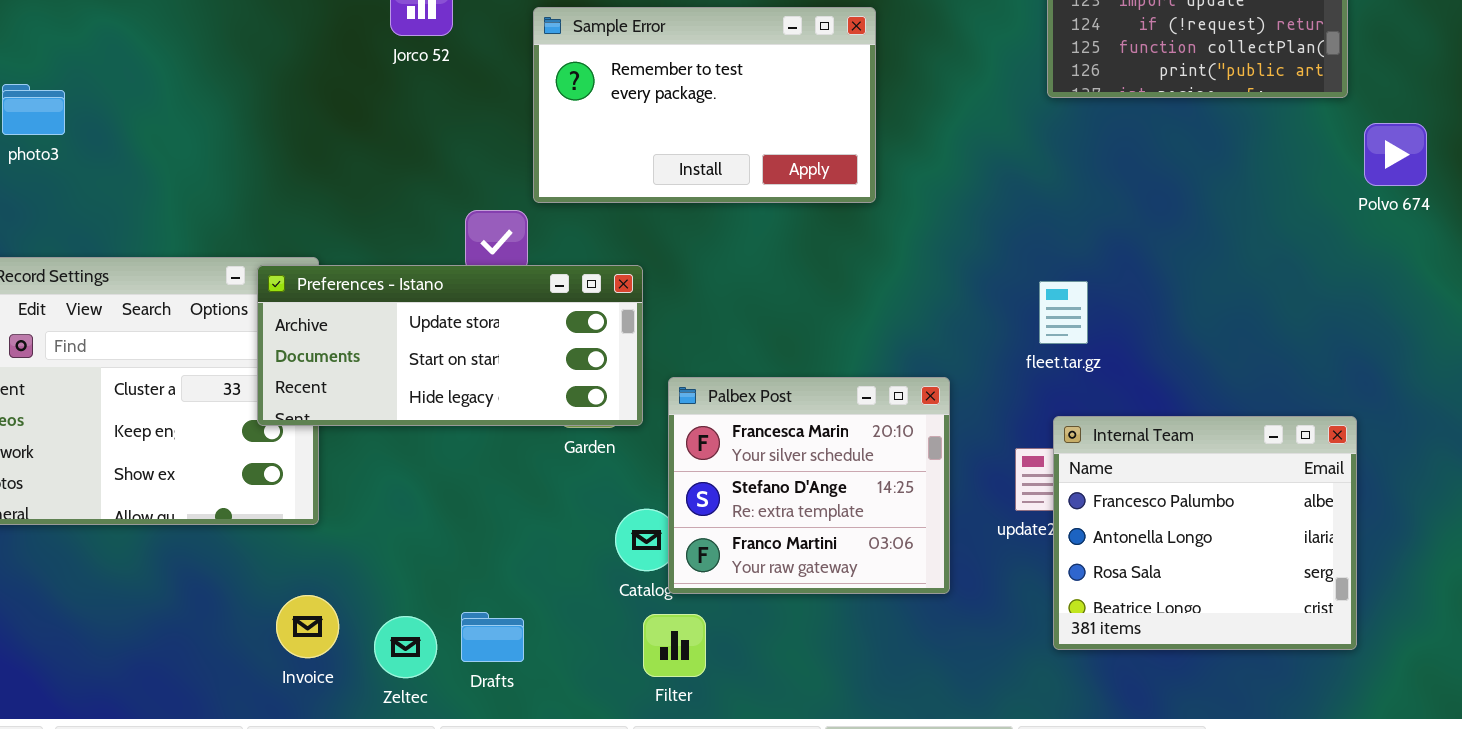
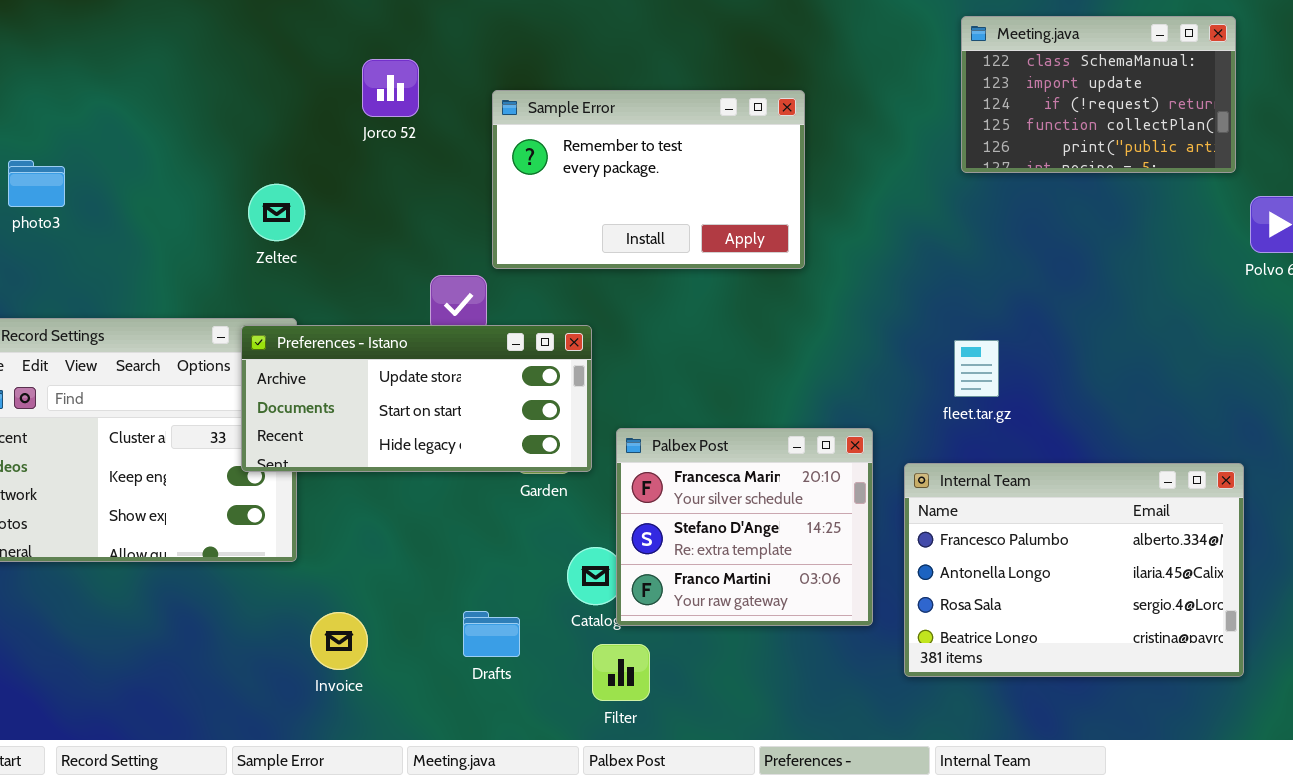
Internal Team: [1053,416,1357,650] -> [904,463,1244,677], resized
Invoice: [276,595,339,658] -> [310,612,368,670], moved
Drafts: [461,612,524,662] -> [463,611,520,657], moved
Zeltec: [374,616,437,678] -> [248,184,305,241], moved

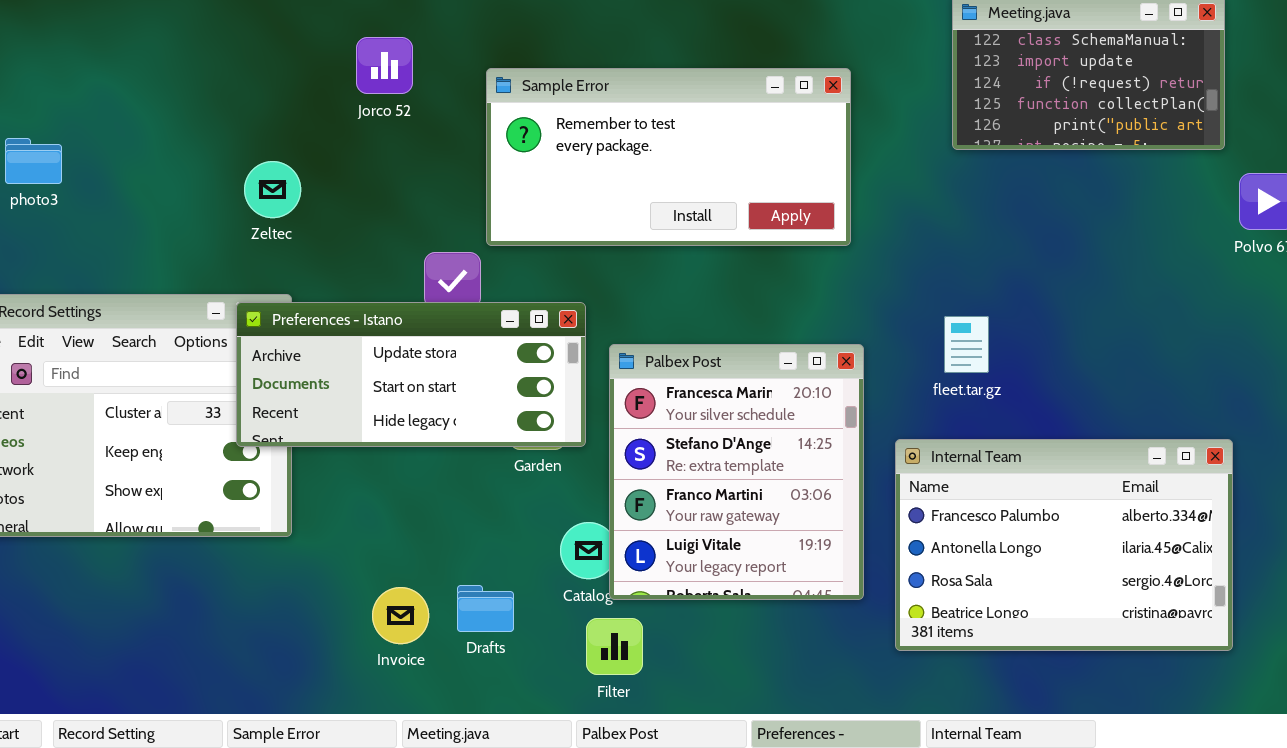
Sample Error: [492,90,805,269] -> [486,68,851,246], resized
Palbex Post: [616,428,873,626] -> [609,344,864,600], resized
Invoice: [310,612,368,670] -> [372,587,429,644], moved

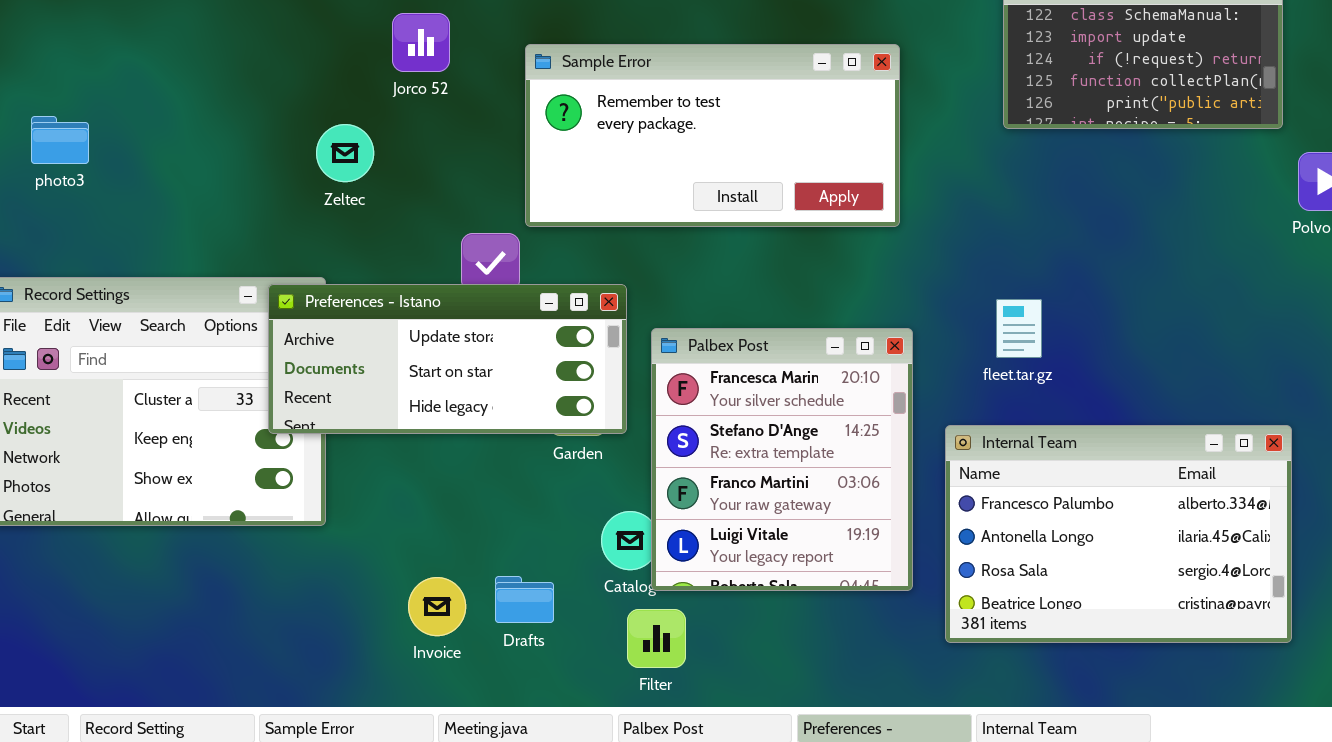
Zeltec: [244,161,301,218] -> [316,124,374,182], moved

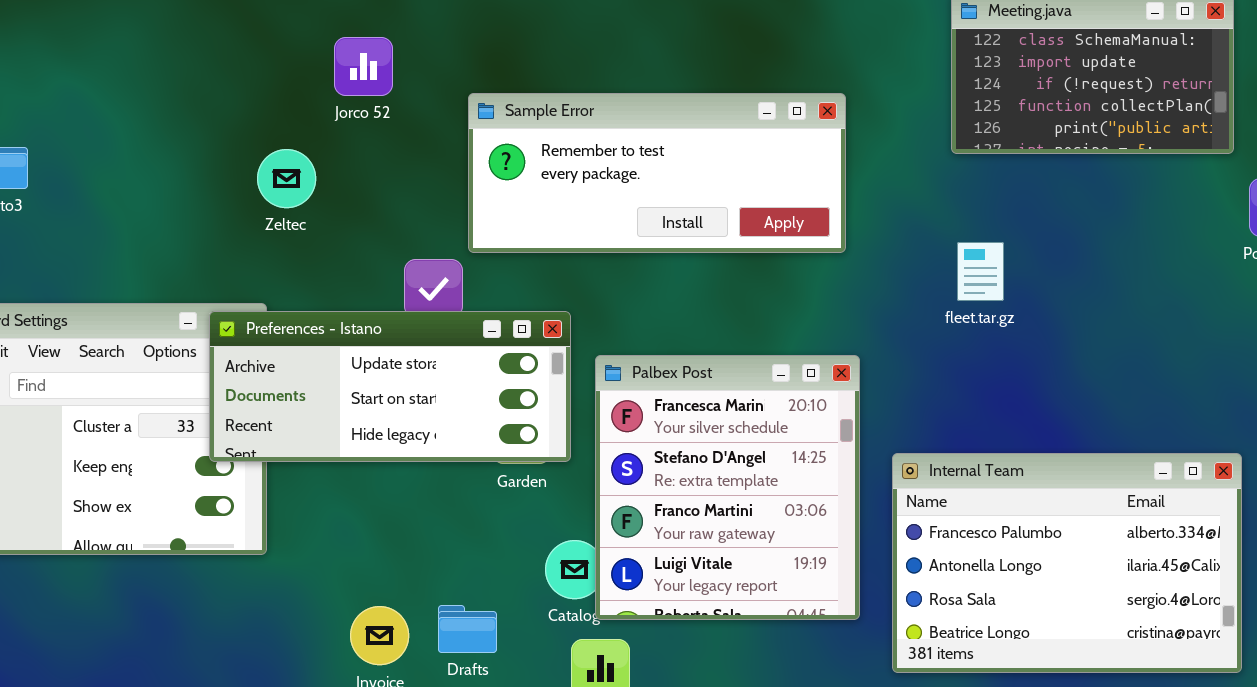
Sample Error: [525,44,900,227] -> [468,93,846,253], resized
fleet.tar.gz: [996,299,1042,358] -> [957,242,1004,301], moved

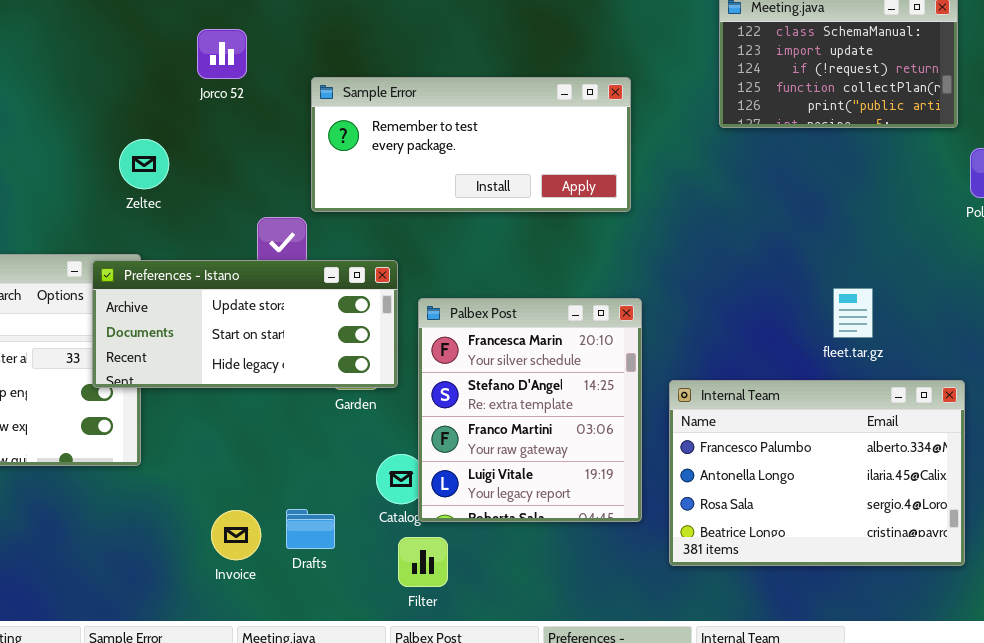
Zeltec: [257,149,316,208] -> [119,139,169,189], moved
fleet.tar.gz: [957,242,1004,301] -> [833,288,873,338], moved

